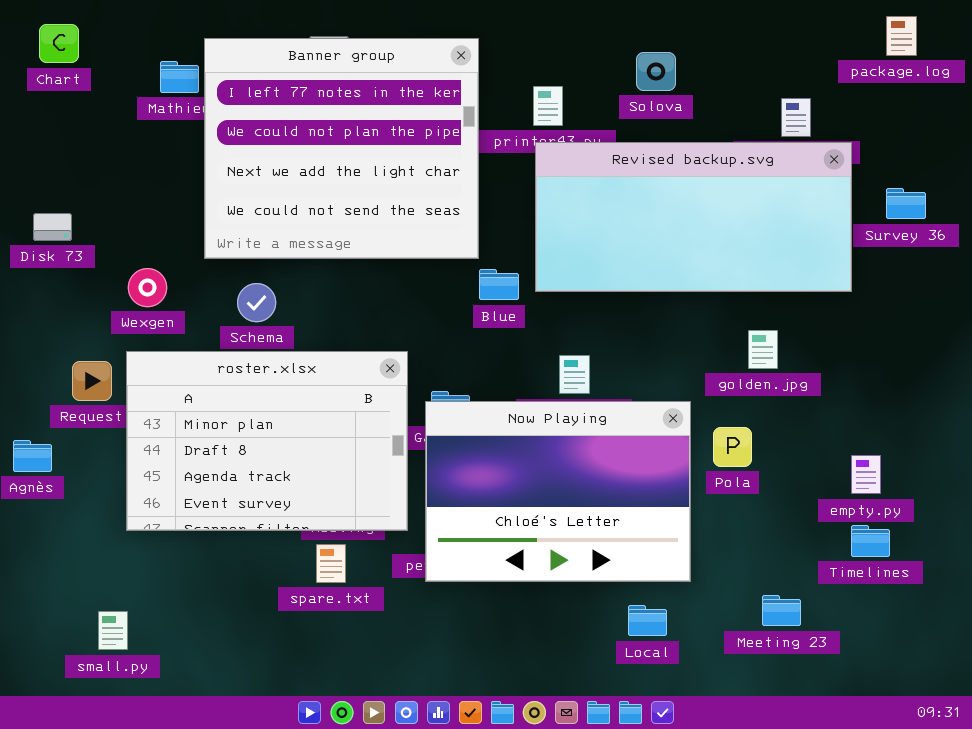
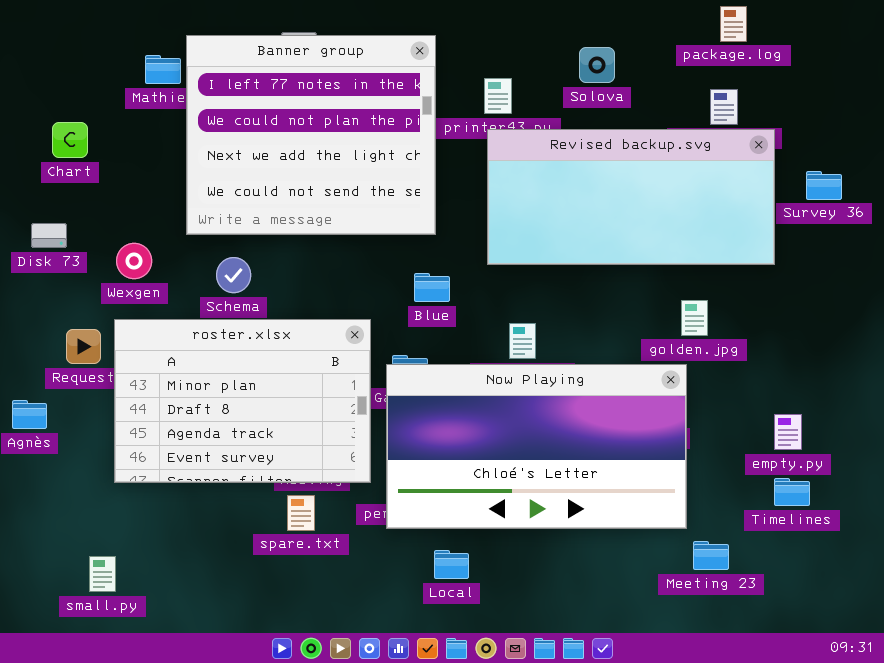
package.log: [886,16,917,56] -> [720,6,747,42], moved
Chart: [39,24,79,63] -> [52,122,88,158], moved
Disk 73: [33,213,72,241] -> [31,223,67,248], moved
Blue: [479,269,519,300] -> [414,273,450,302], moved
Now Playing: [425,401,691,582] -> [386,364,687,529], resized
Local: [628,605,667,636] -> [434,550,469,579], moved

